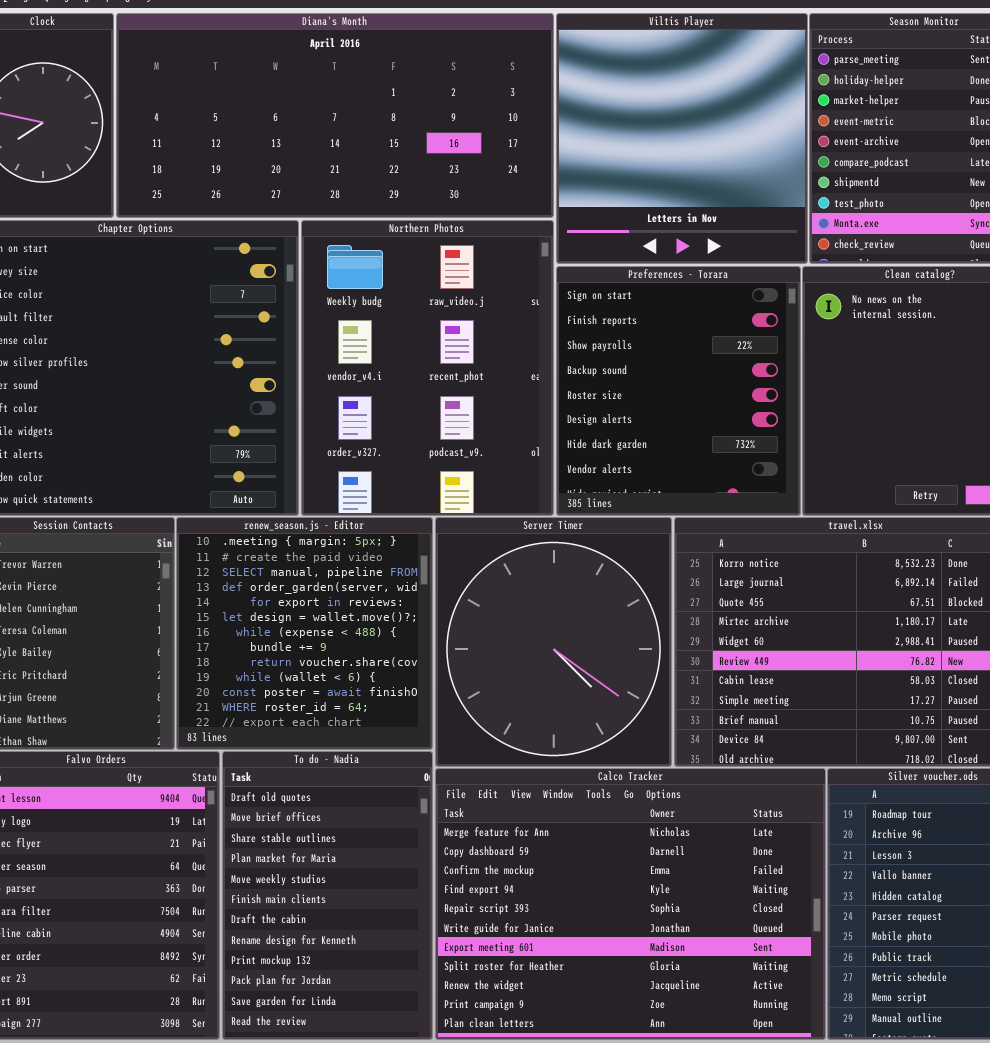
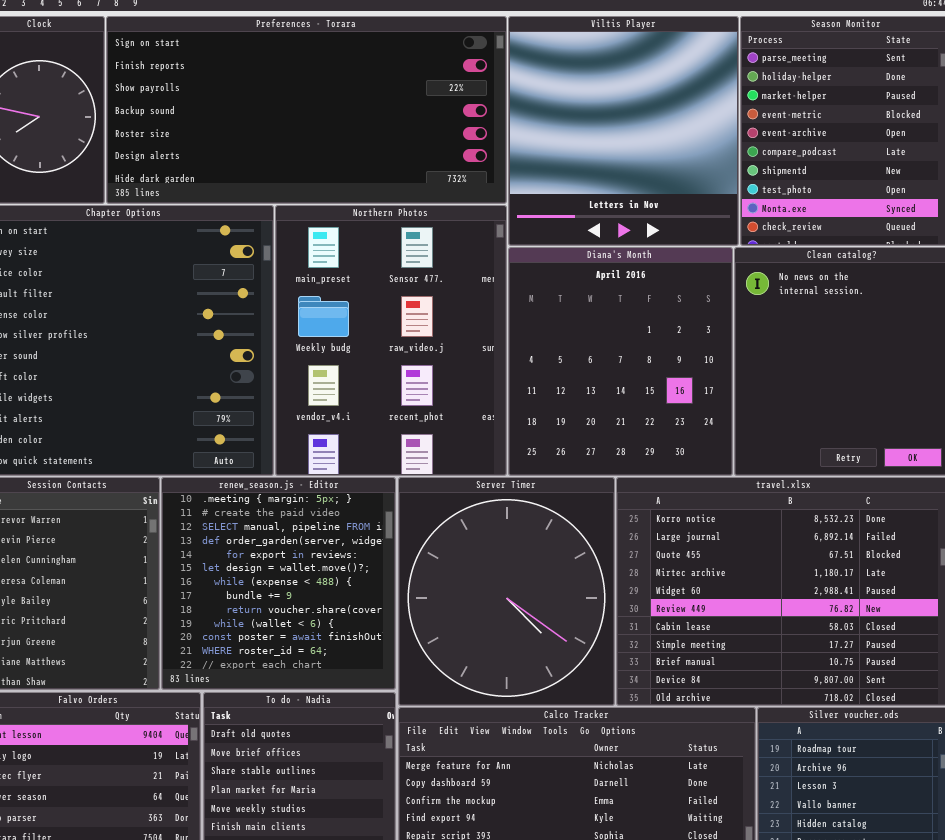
Diana's Month: [116,13,554,218] -> [508,247,733,476], moved, resized
Northern Photos: [301,220,554,516] -> [275,205,507,476], scrolled up 1 row
Preferences - Torara: [556,266,801,516] -> [106,16,507,204], moved, resized

